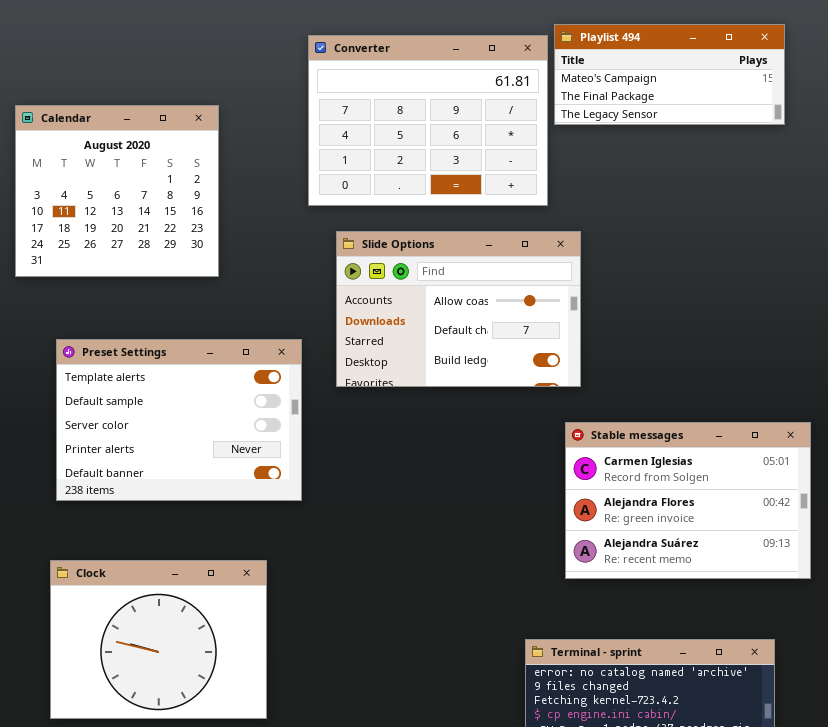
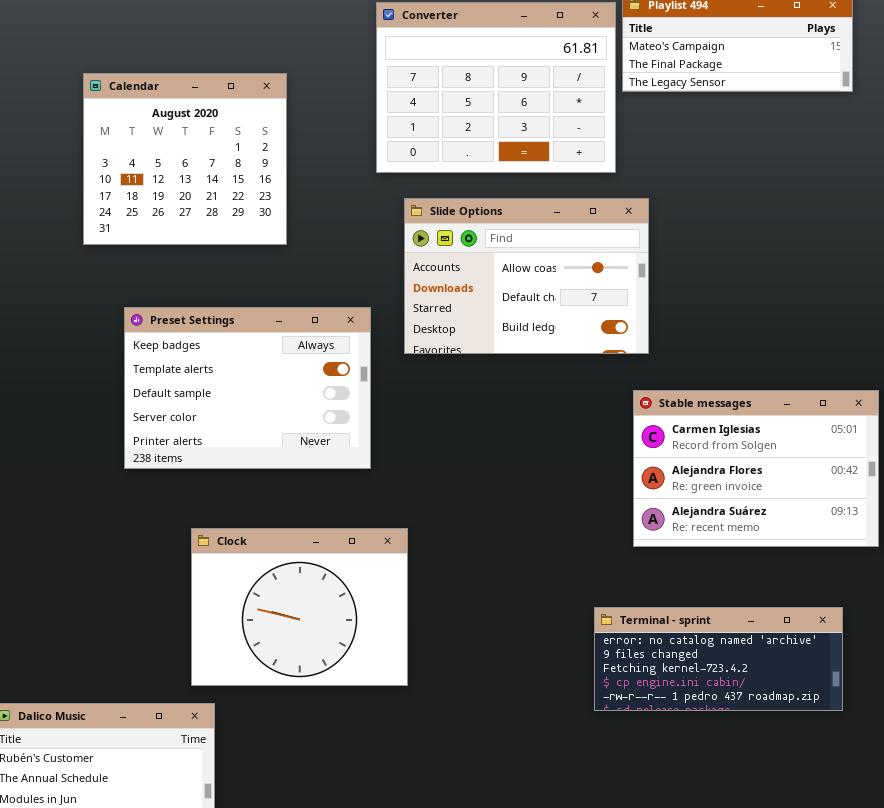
Preset Settings: [56,339,302,501] -> [124,307,371,469], scrolled up 1 row
Clock: [50,560,267,719] -> [191,528,408,686], moved

